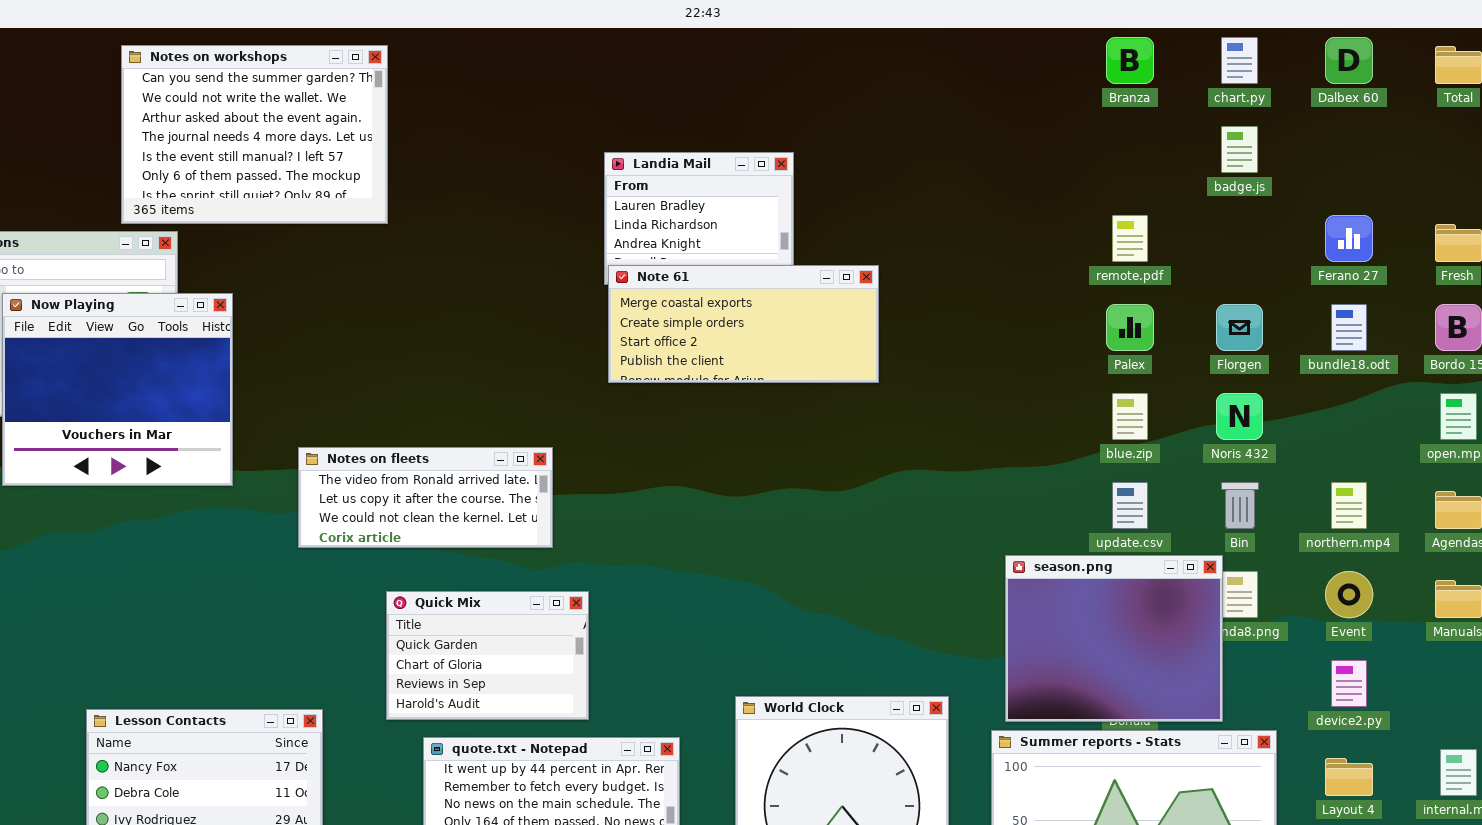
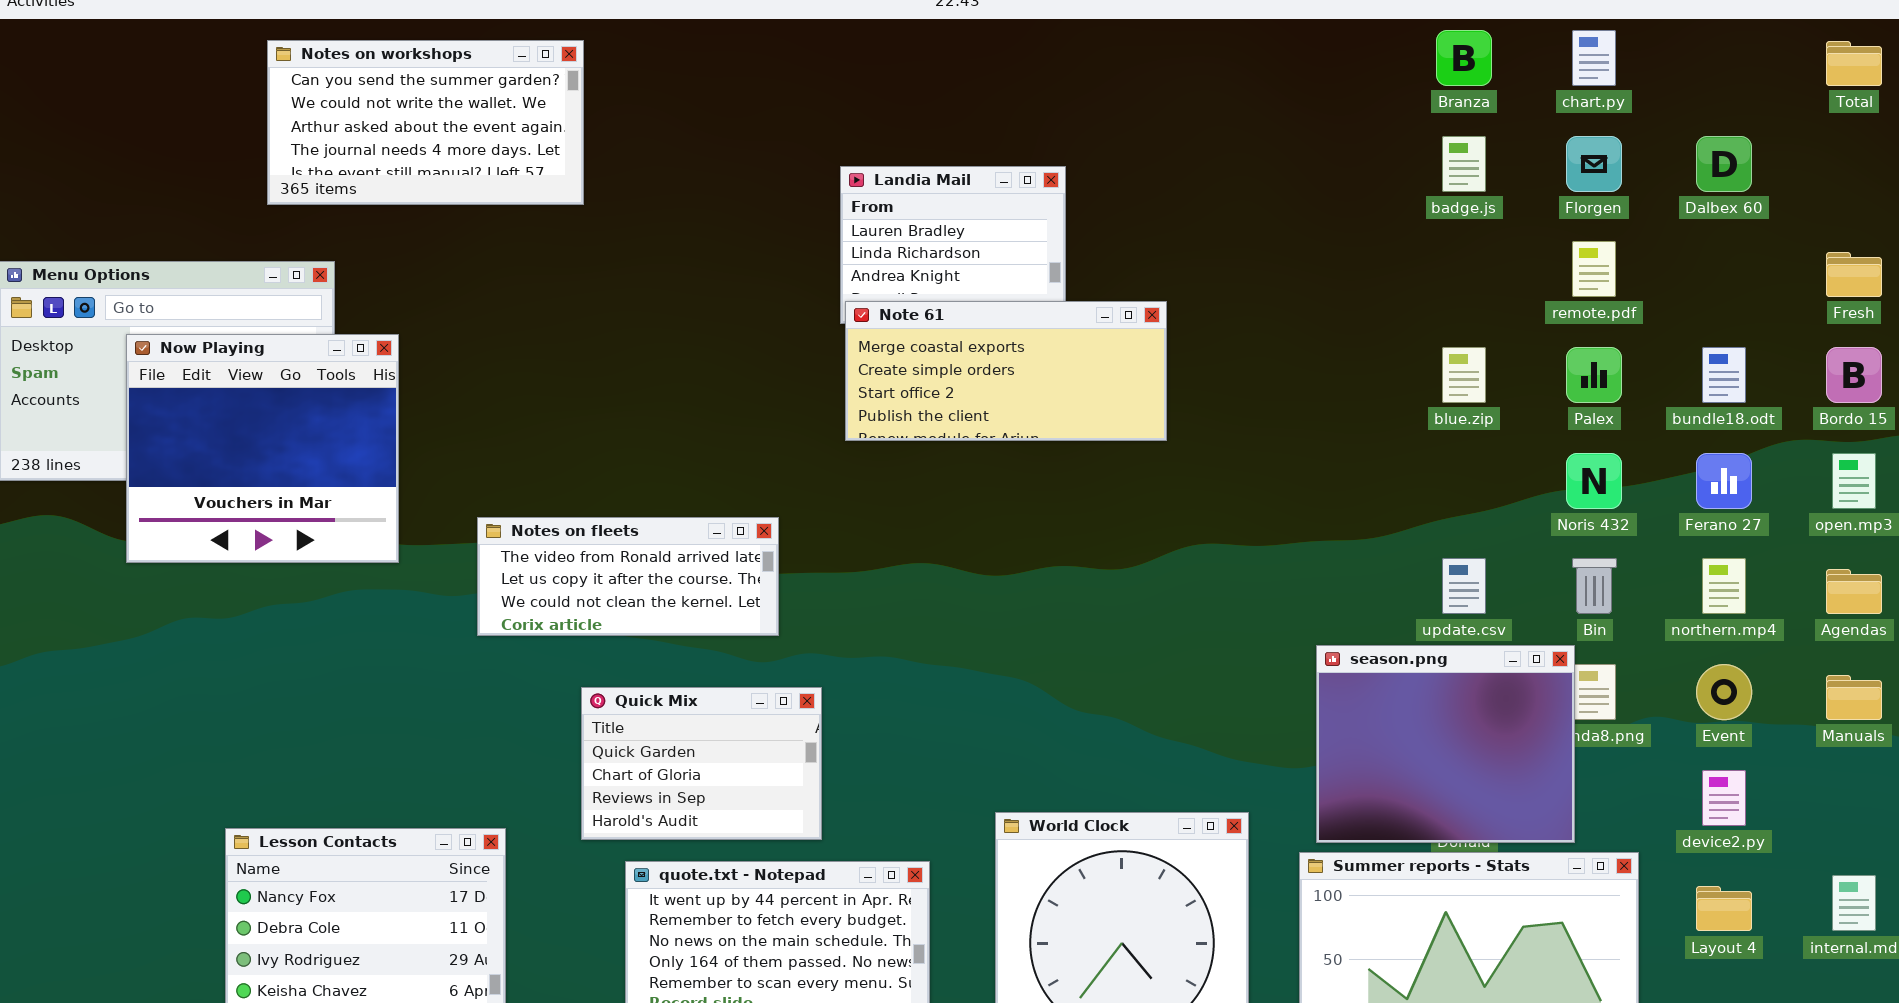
Dalbex 60: [1325,37,1373,84] -> [1696,136,1752,192], moved
Notes on workshops: [121,45,388,224] -> [267,40,584,205], resized
badge.js: [1221,126,1258,173] -> [1442,136,1486,192], moved
remote.pdf: [1112,215,1148,262] -> [1572,241,1616,297], moved
Ferano 27: [1325,215,1373,262] -> [1696,453,1752,509], moved
Palex: [1106,304,1154,351] -> [1566,347,1622,403], moved
Florgen: [1216,304,1263,351] -> [1566,136,1622,192], moved
blue.zip: [1112,393,1148,440] -> [1442,347,1486,403], moved

